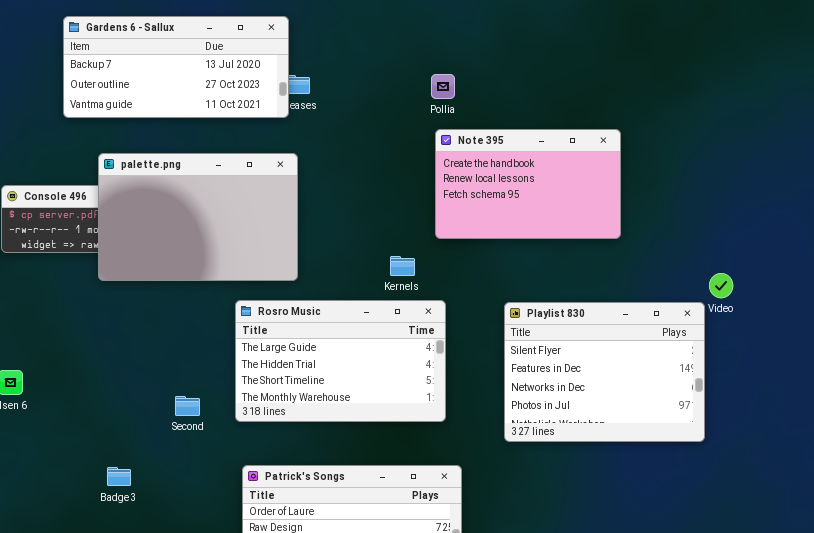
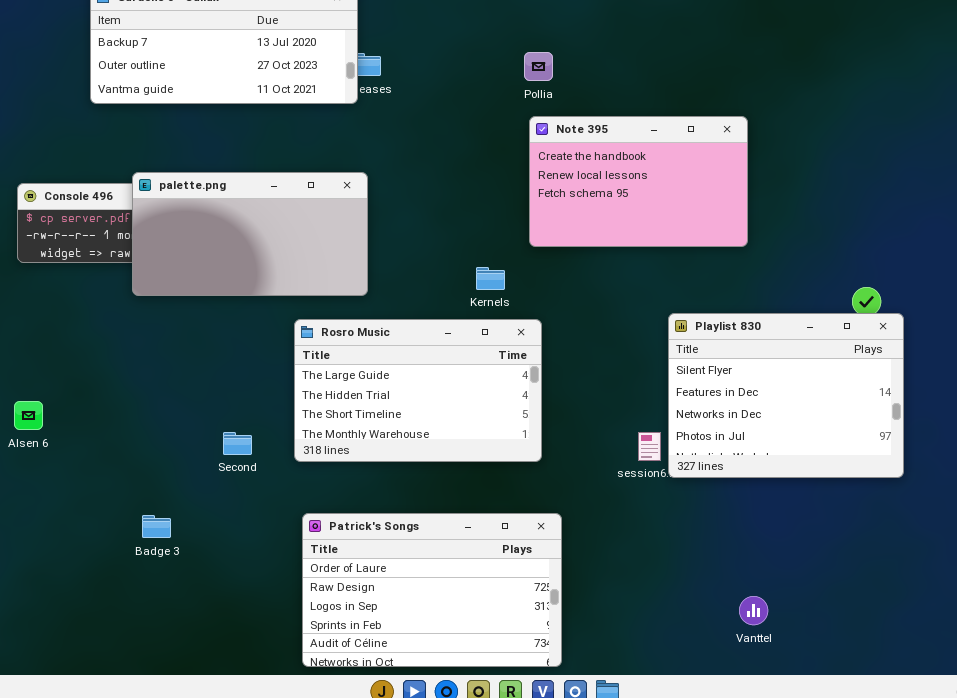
palette.png: [98,153,298,281] -> [132,172,368,296], resized
Playlist 830: [504,302,705,442] -> [668,313,904,478], moved

